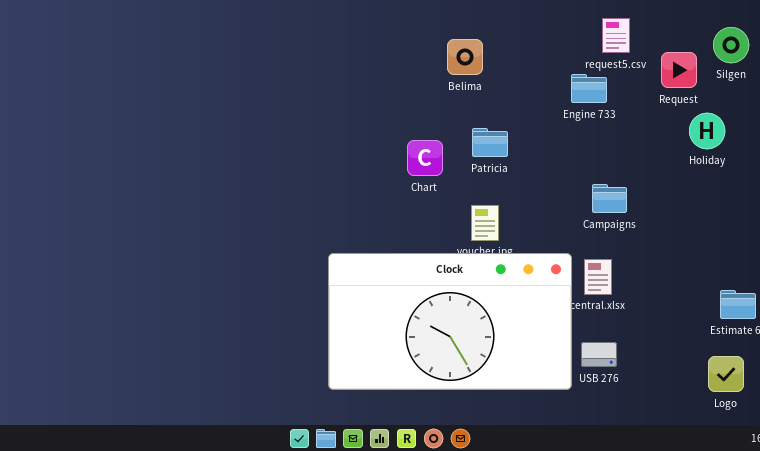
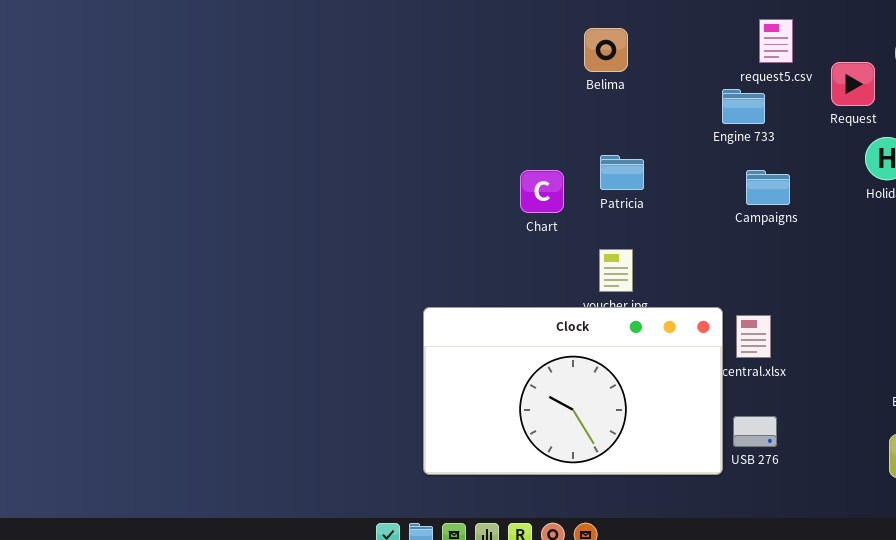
Belima: [447,39,483,75] -> [584,28,628,72], moved
Campaigns: [592,184,627,213] -> [746,170,790,205], moved

